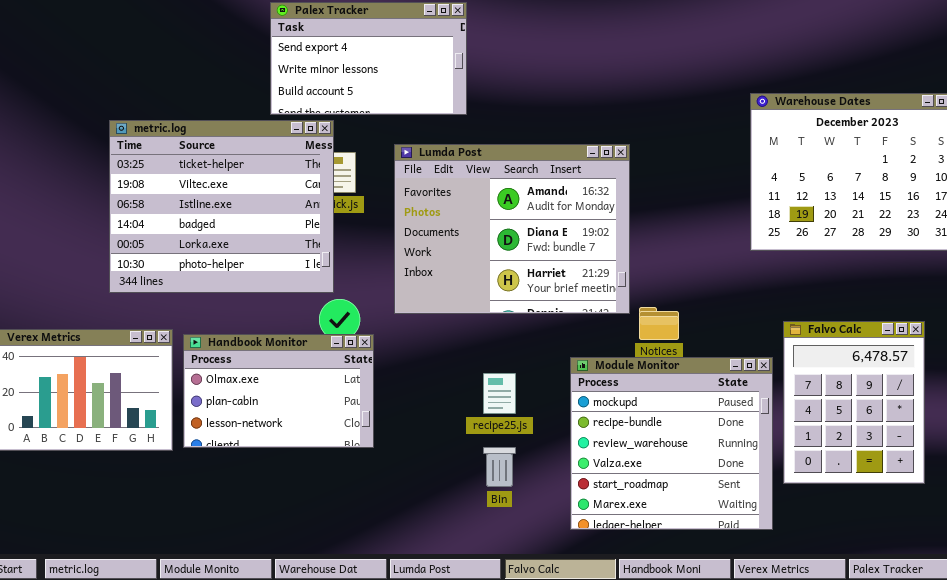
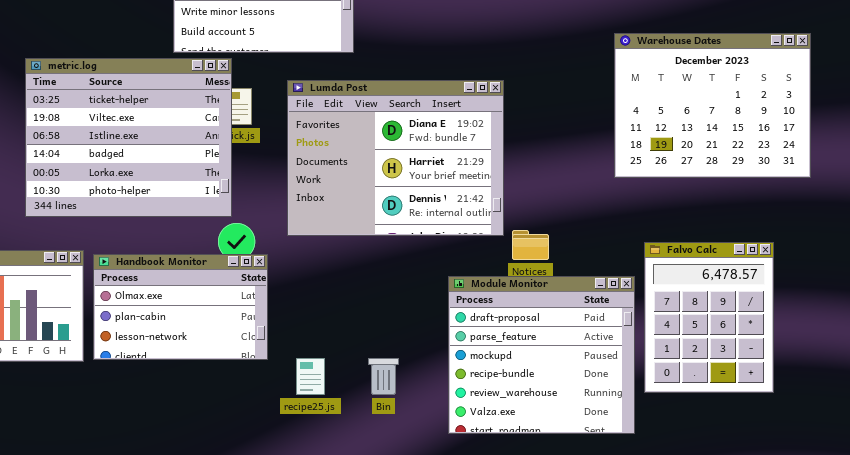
Lumda Post: [394,144,630,314] -> [287,80,504,236], scrolled down 1 row
Module Monitor: [570,357,773,530] -> [448,276,635,434], scrolled up 2 rows
recipe25.js: [483,373,516,414] -> [296,358,325,395], moved

